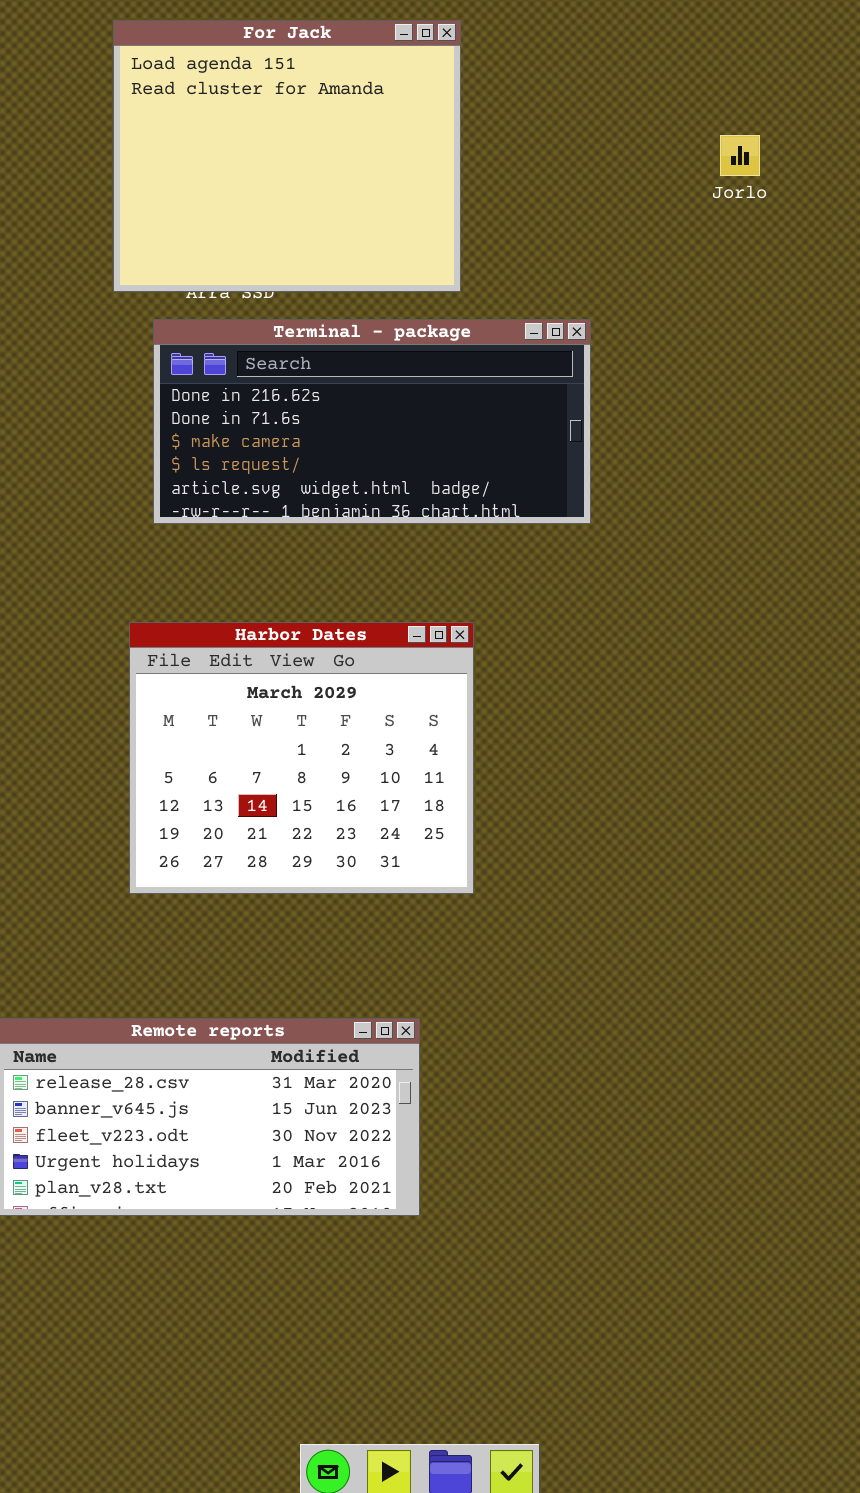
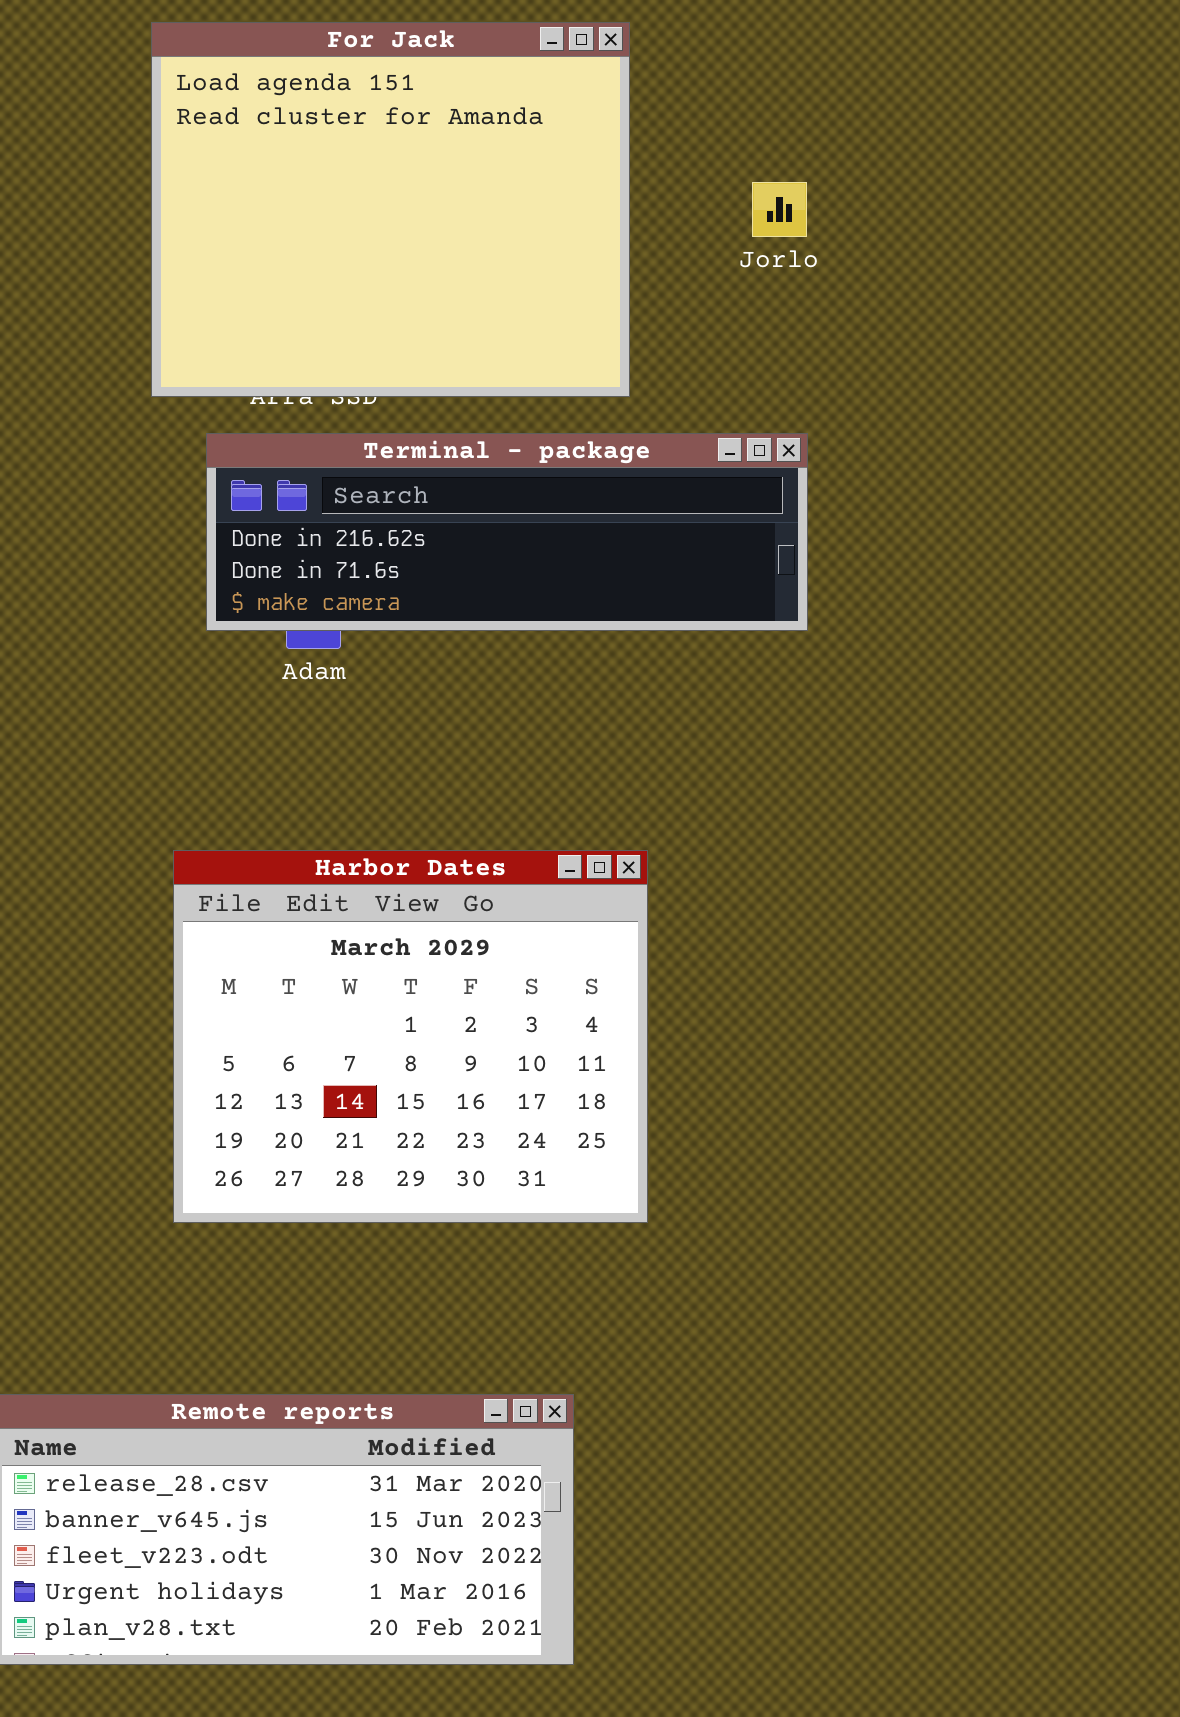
Jorlo: [720,135,760,176] -> [752,182,807,237], moved
Terminal - package: [153,319,591,524] -> [206,433,808,631], resized

